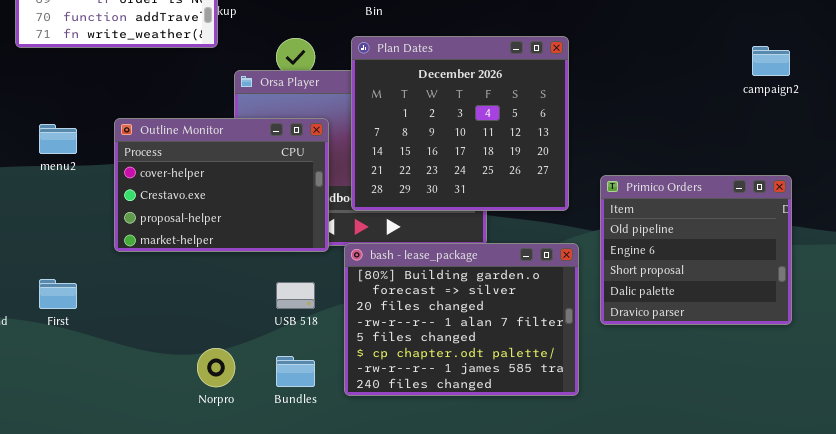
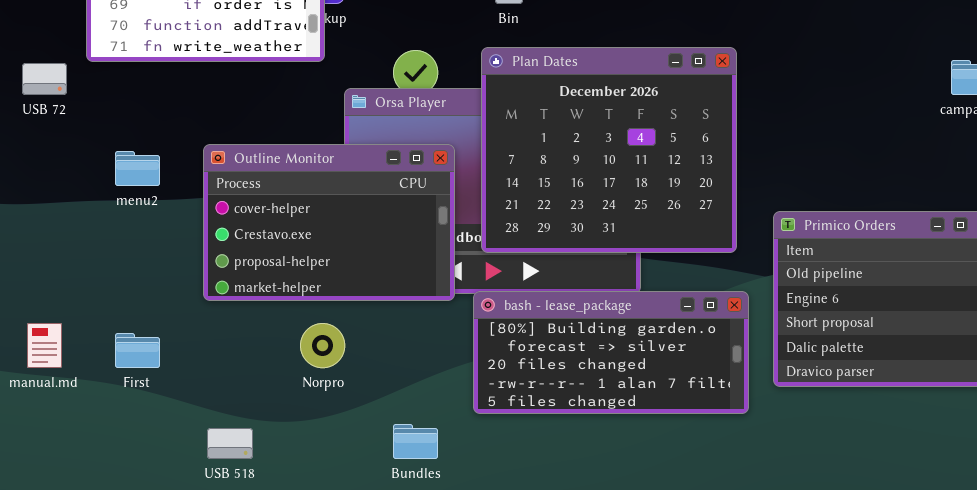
bash - lease_package: [344,243,579,396] -> [473,291,749,414], resized
USB 518: [276,282,315,309] -> [207,428,253,459], moved
Norpro: [197,348,235,387] -> [300,323,345,368], moved

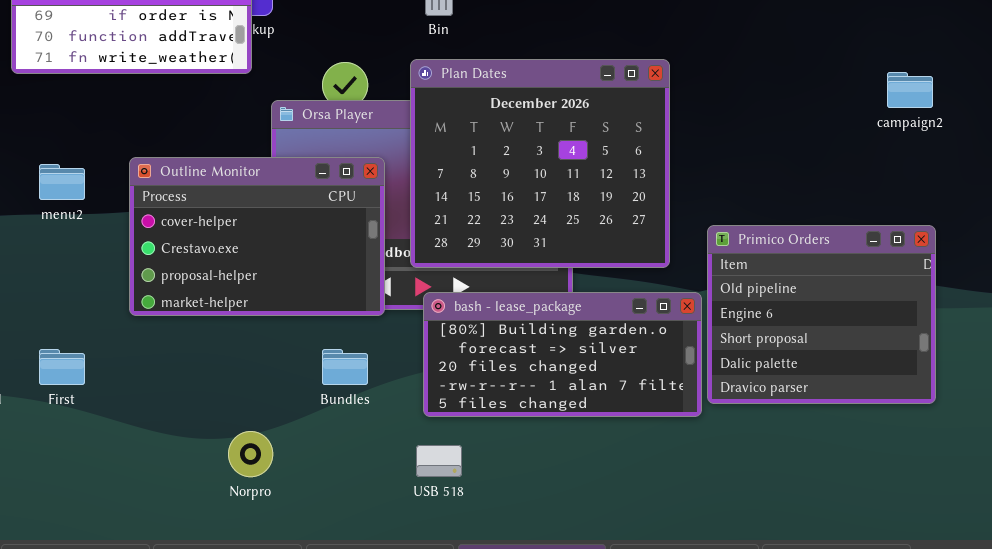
bash - lease_package: [473,291,749,414] -> [423,292,702,417], moved
Norpro: [300,323,345,368] -> [228,431,273,477], moved
Bundles: [393,424,438,459] -> [322,349,368,385], moved
USB 518: [207,428,253,459] -> [416,445,462,477], moved

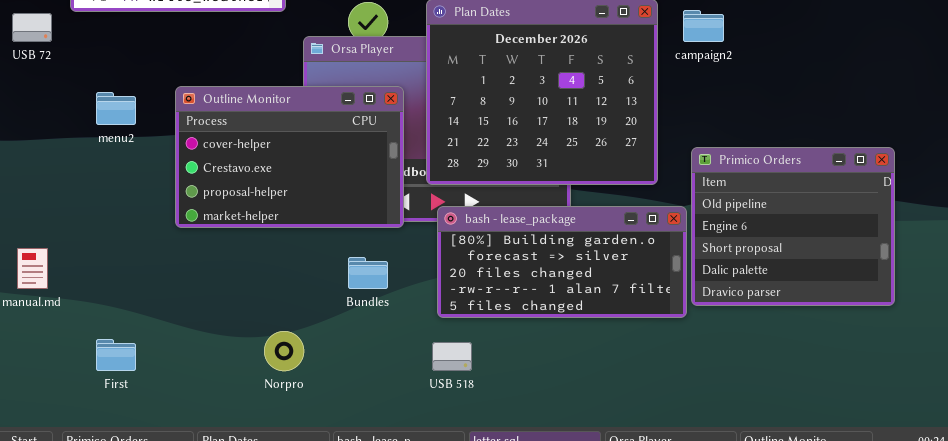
campaign2: [887,72,933,108] -> [683,10,724,42], moved
First: [39,349,85,385] -> [96,339,136,371], moved

